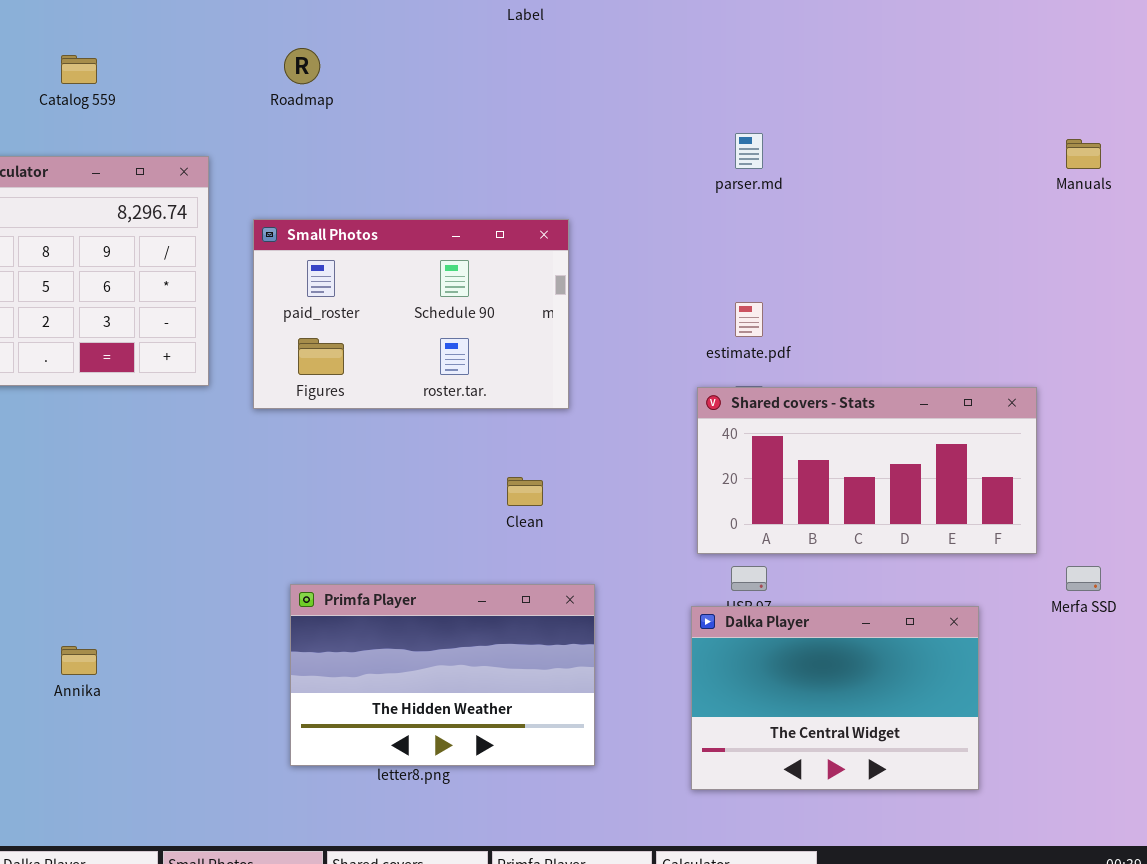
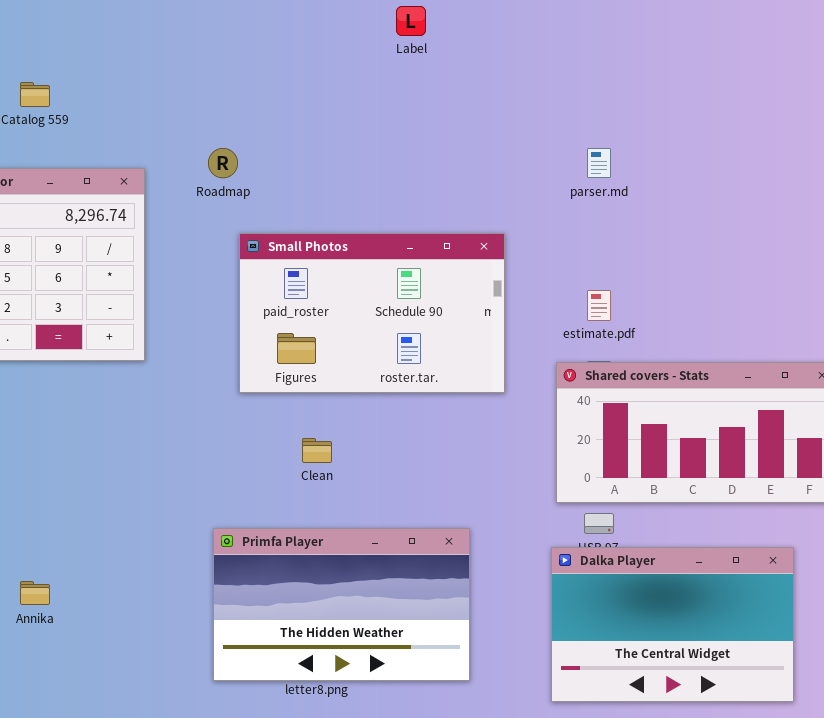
Roadmap: [284,48,320,84] -> [208,148,238,178], moved
Small Photos: [253,219,569,409] -> [239,233,505,393], moved
Clean: [507,477,543,506] -> [302,438,332,463], moved

